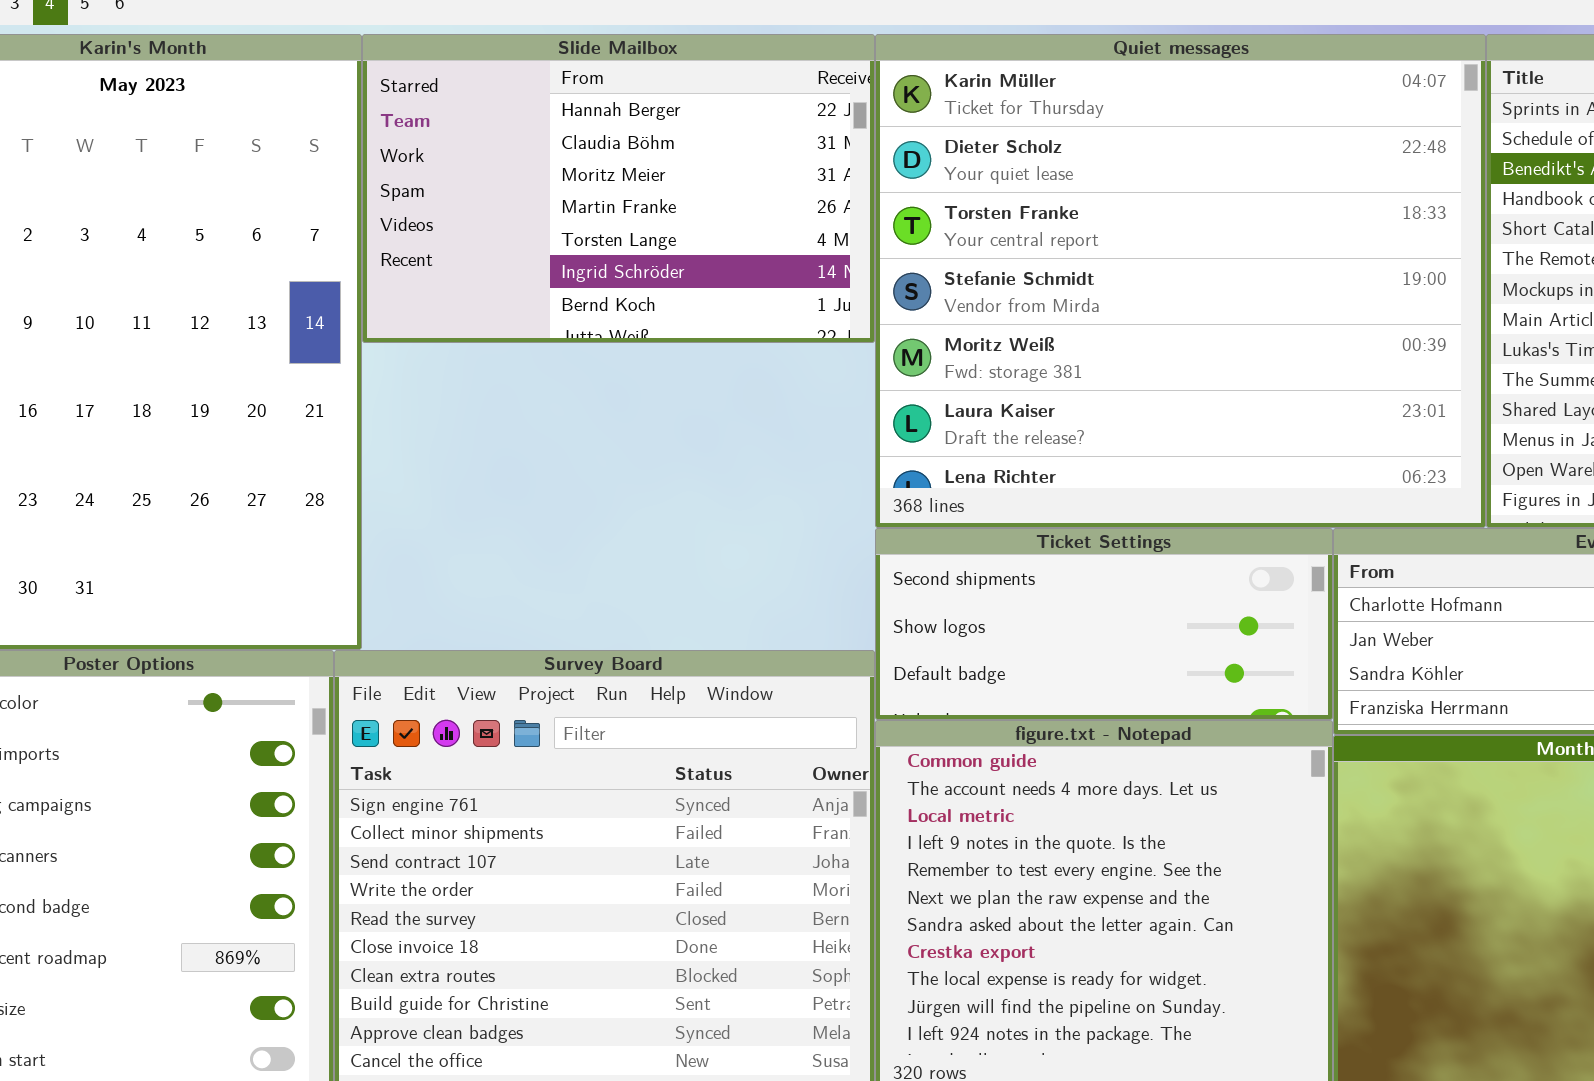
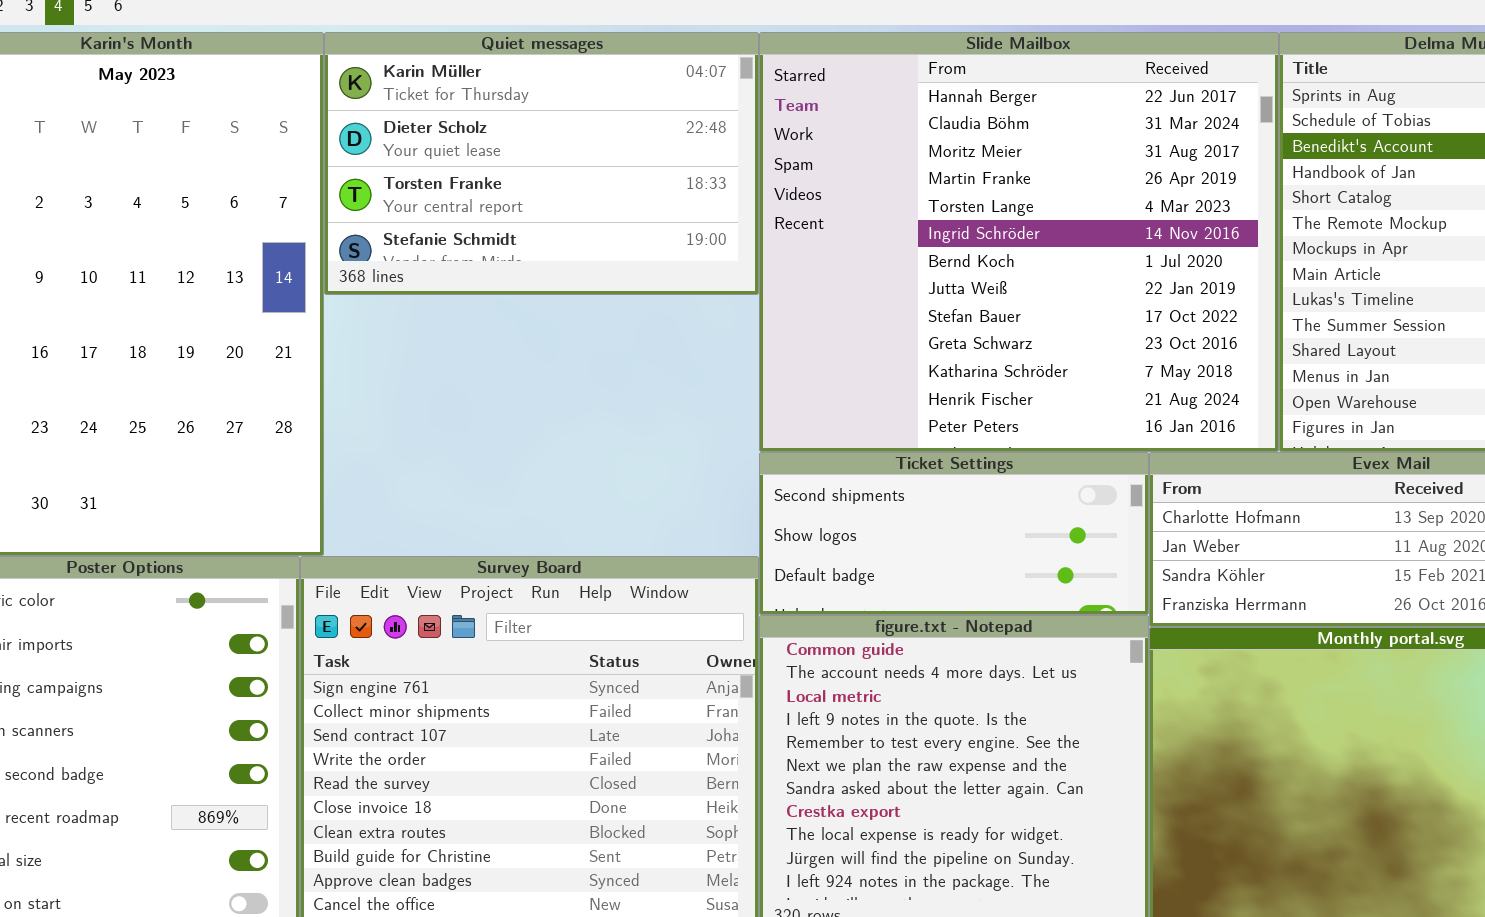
Slide Mailbox: [362,34,875,343] -> [759,32,1279,452], moved, resized
Quiet messages: [875,34,1486,528] -> [324,32,759,295], moved, resized

